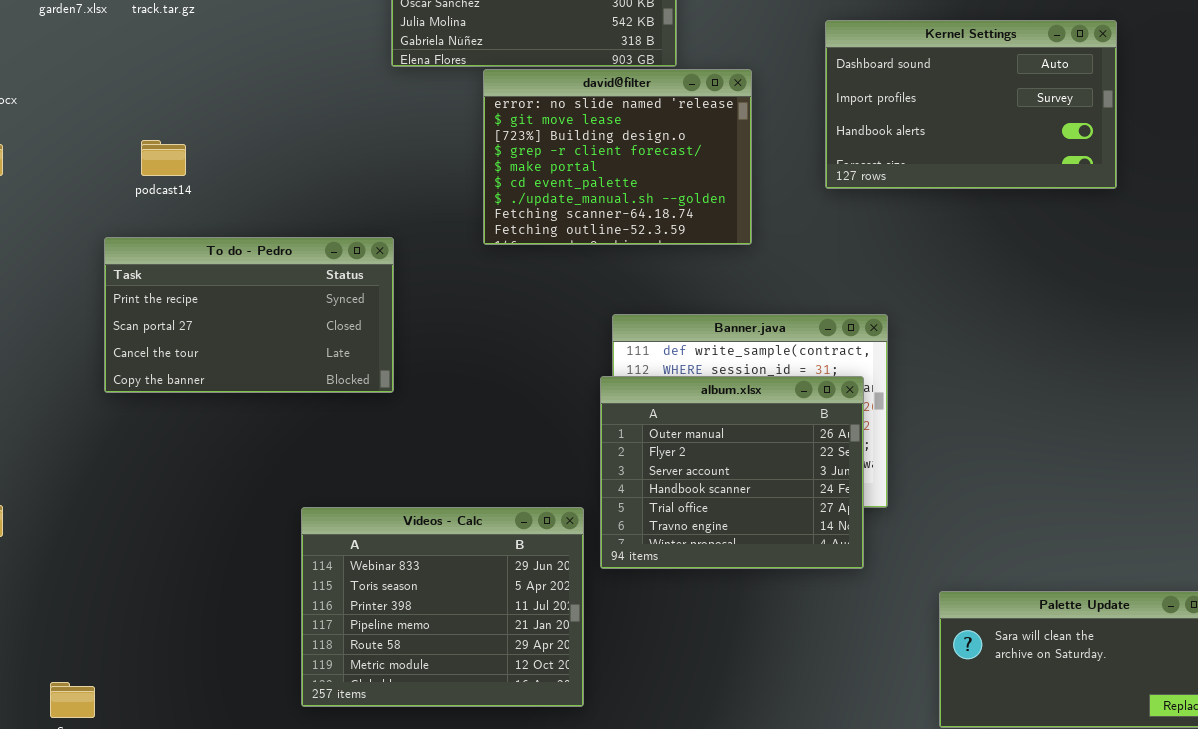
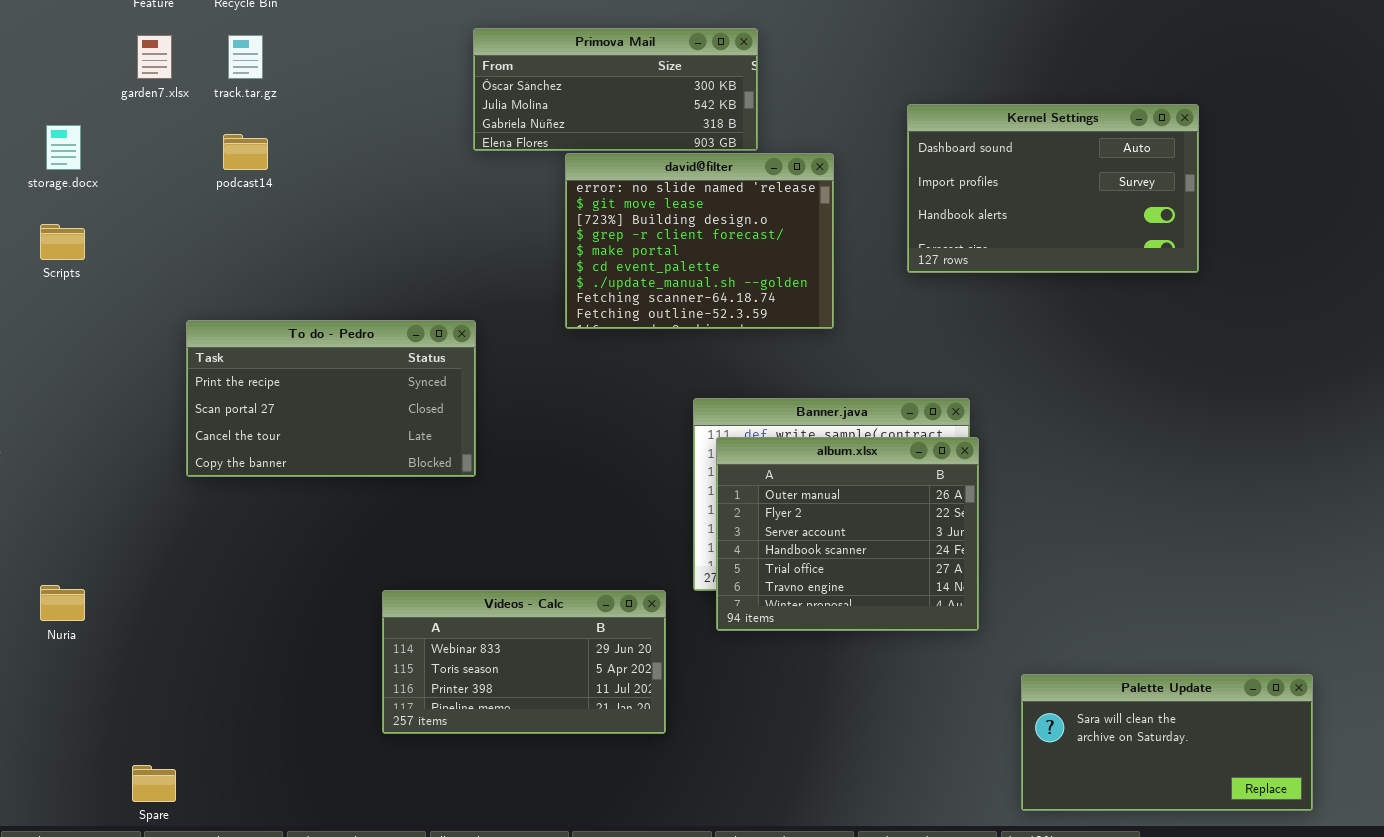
podcast14: [141,140,186,176] -> [223,134,268,170], moved
album.xlsx: [600,376,864,569] -> [716,437,979,631], moved
Videos - Calc: [301,507,584,707] -> [382,590,666,734], resized

